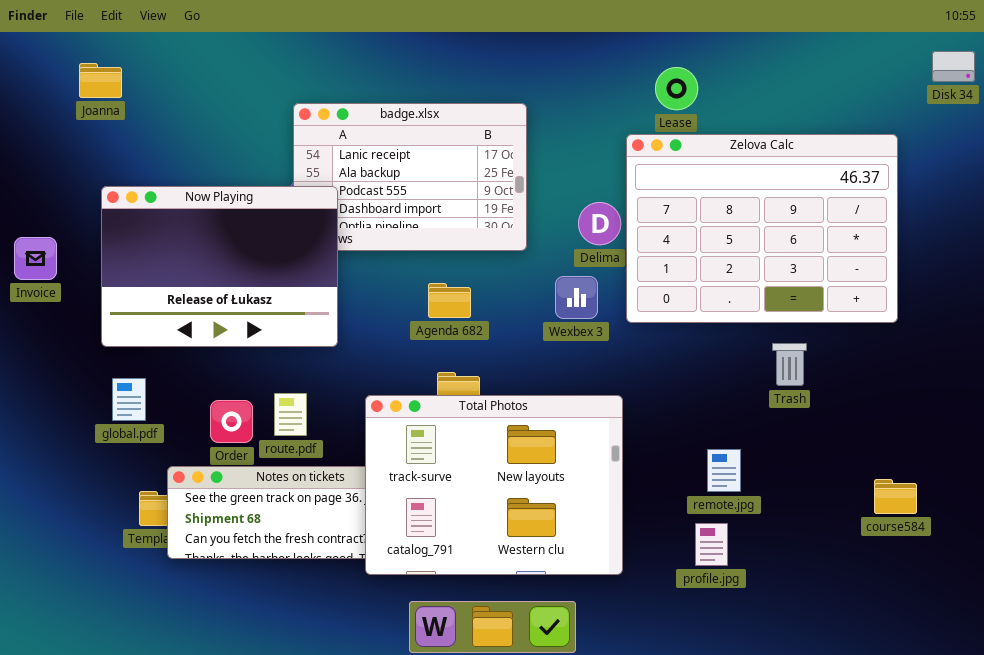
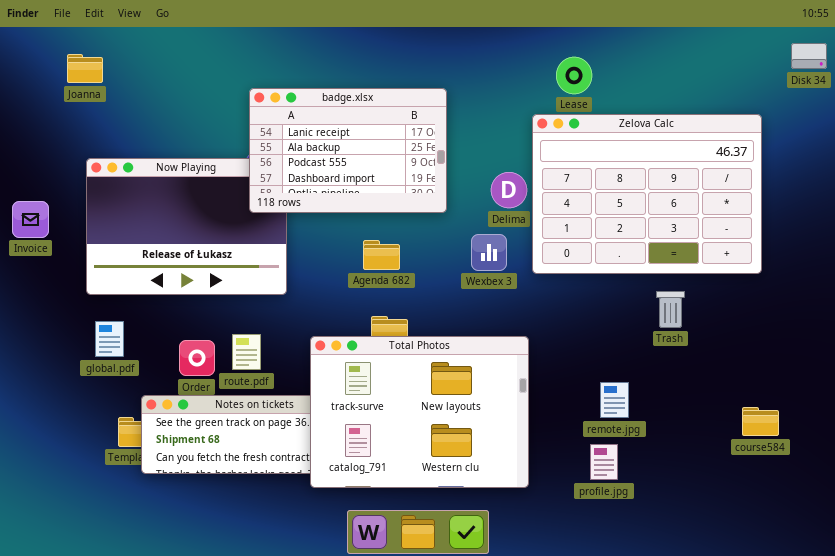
badge.xlsx: [293,103,527,251] -> [249,88,447,213], raised

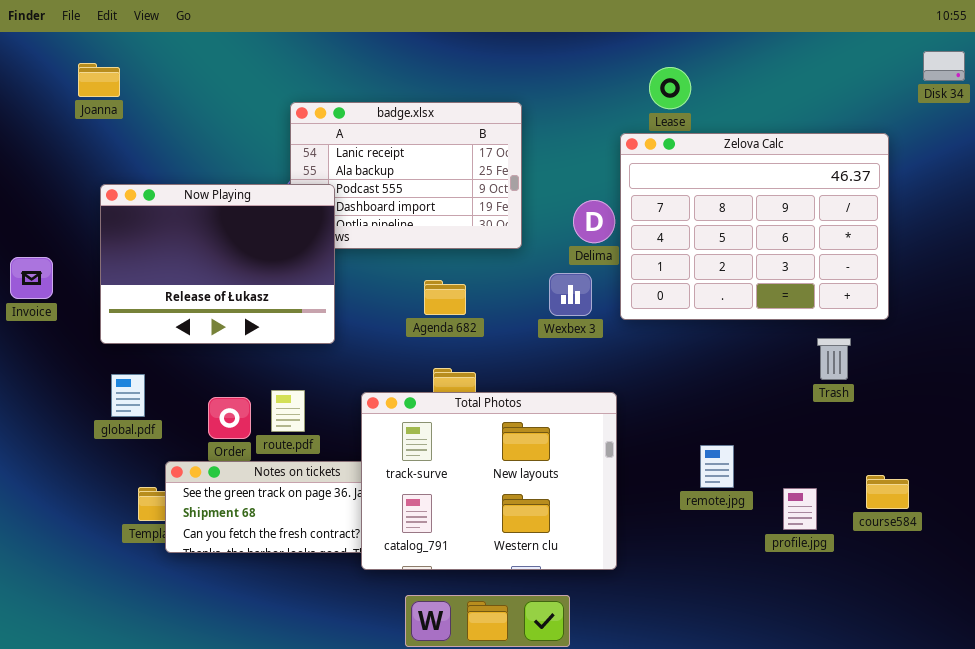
Now Playing: [86,158,287,295] -> [100,184,335,344], raised
Invoice: [12,201,49,238] -> [10,257,53,299], moved
Trash: [656,291,685,328] -> [817,338,851,380], moved
profile.jpg: [590,444,618,480] -> [783,488,817,530], moved

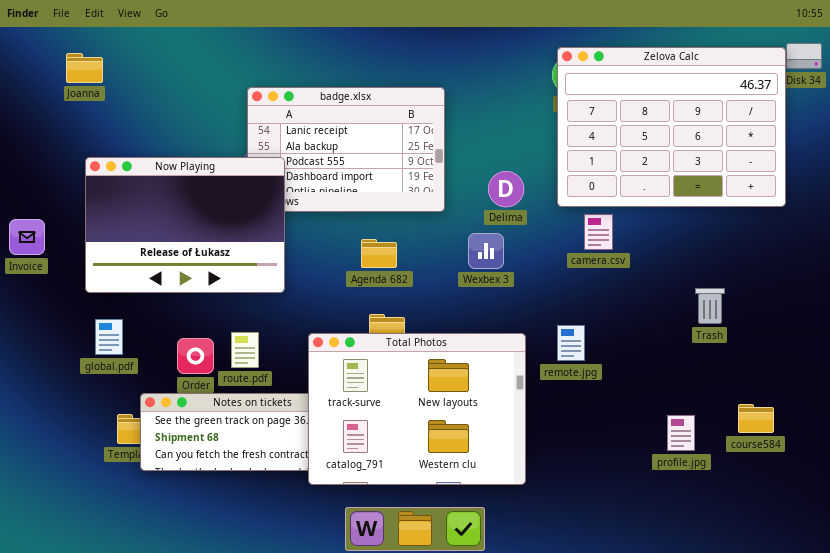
Zelova Calc: [620,133,889,320] -> [557,47,786,207], moved
remote.jpg: [700,445,734,488] -> [557,325,585,361], moved

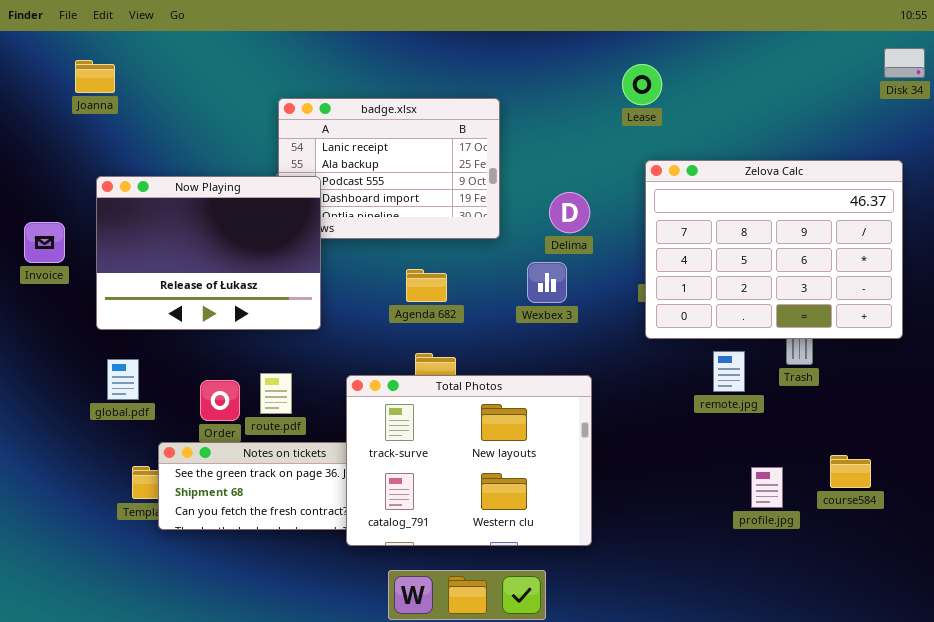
Zelova Calc: [557,47,786,207] -> [645,160,903,339], moved
Invoice: [9,219,45,255] -> [24,222,65,263], moved
remote.jpg: [557,325,585,361] -> [713,351,745,392], moved

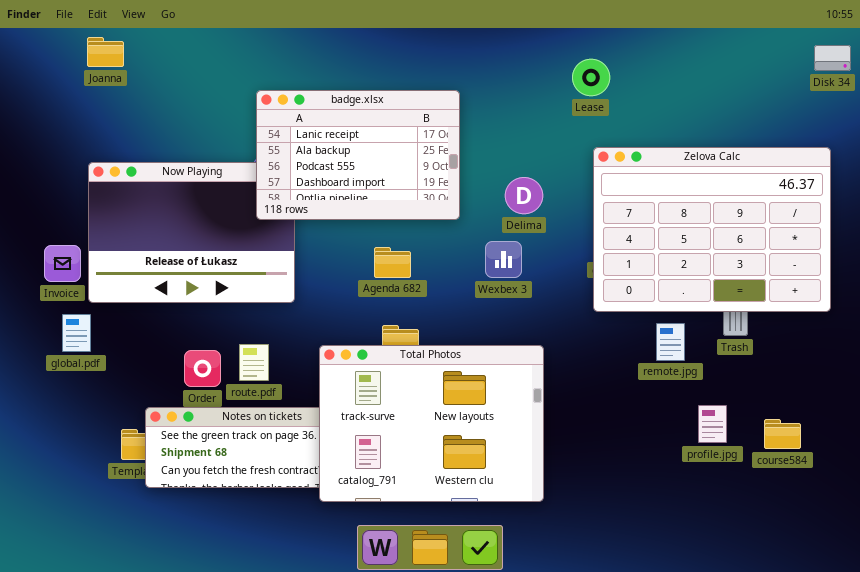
Joanna: [75,60,115,93] -> [87,37,124,67], moved
badge.xlsx: [278,98,500,239] -> [256,90,460,220], raised
Invoice: [24,222,65,263] -> [44,245,81,282], moved
global.pdf: [107,359,139,400] -> [62,314,91,352], moved
profile.jpg: [751,467,783,508] -> [698,405,727,443], moved

